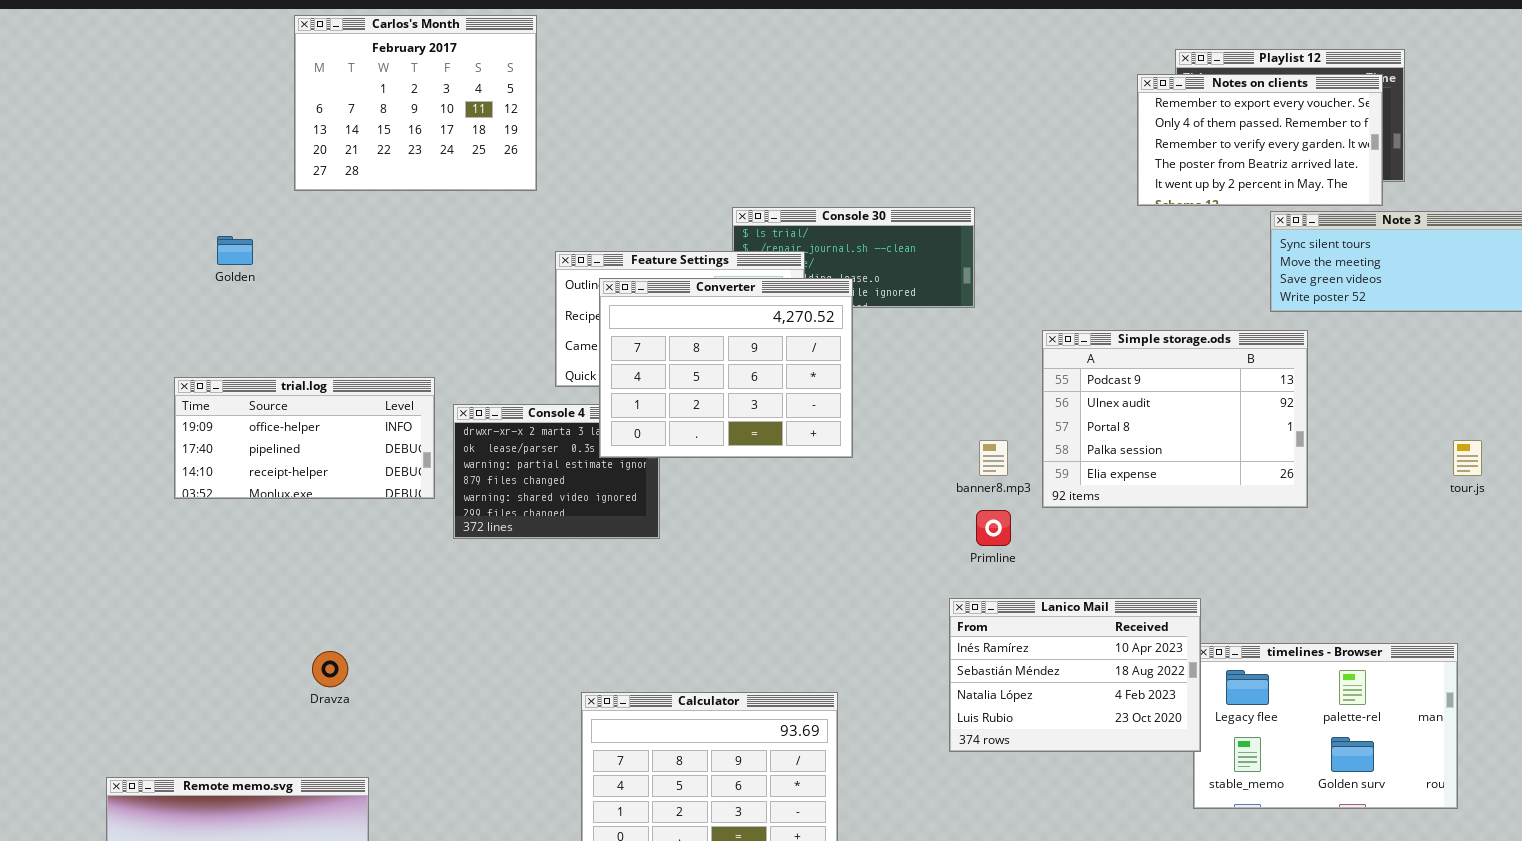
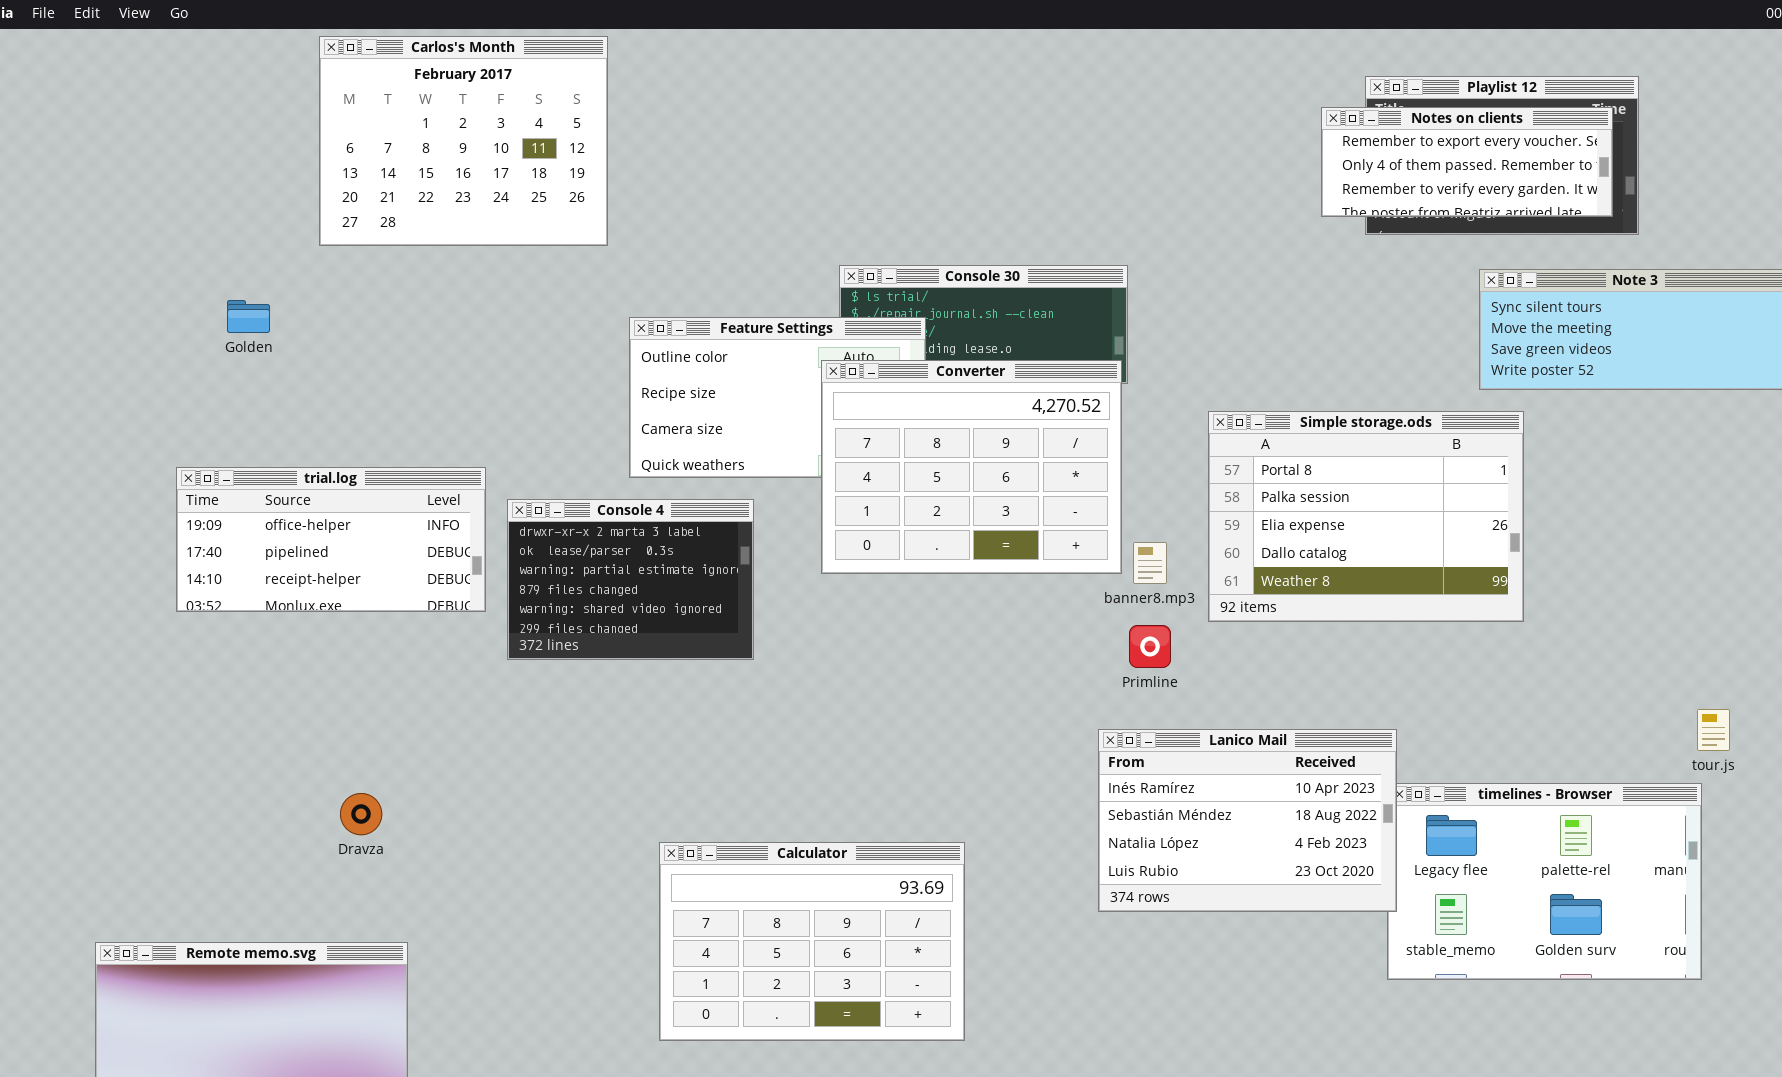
Notes on clients: [1137,74,1383,206] -> [1321,107,1613,217], resized
Converter: [599,278,853,458] -> [821,360,1122,574], moved
Simple storage.ods: [1042,330,1308,508] -> [1208,411,1524,622], scrolled down 2 rows
tour.js: [1453,440,1482,476] -> [1697,709,1730,751], moved

